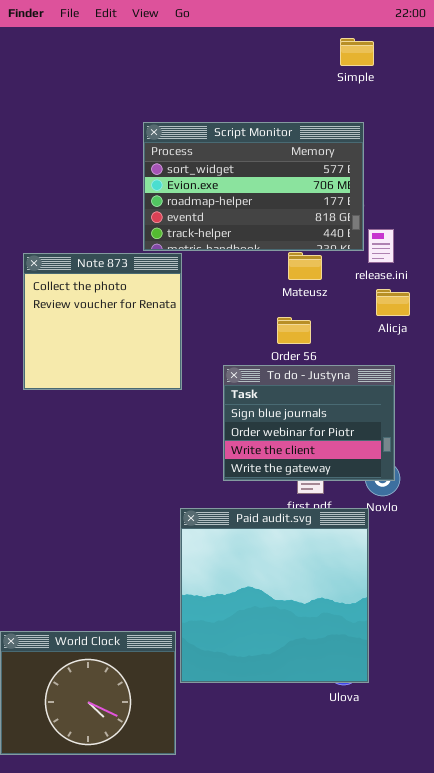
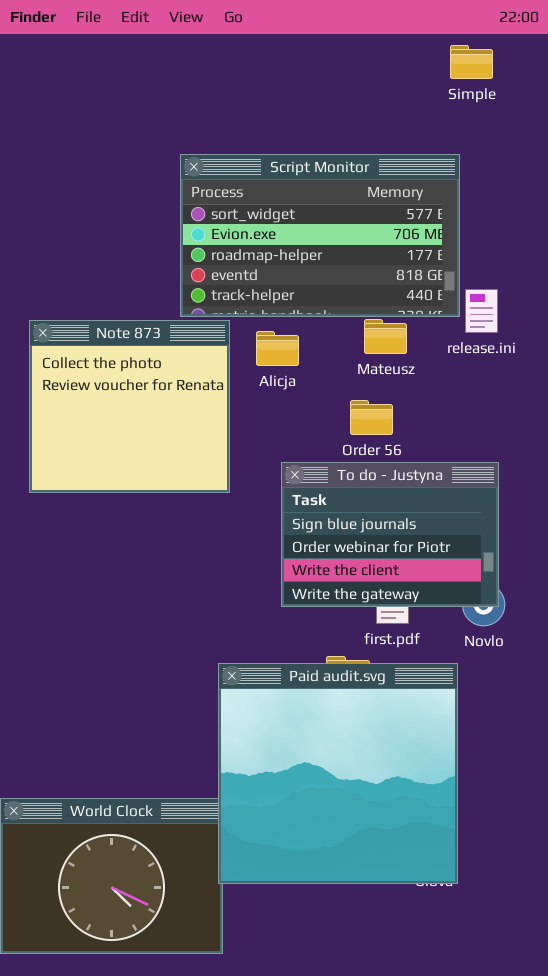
Simple: [340,38,374,66] -> [450,45,493,79], moved
Alicja: [376,289,410,316] -> [256,331,299,366], moved
Paid audit.svg: [180,508,369,683] -> [218,663,458,884], moved

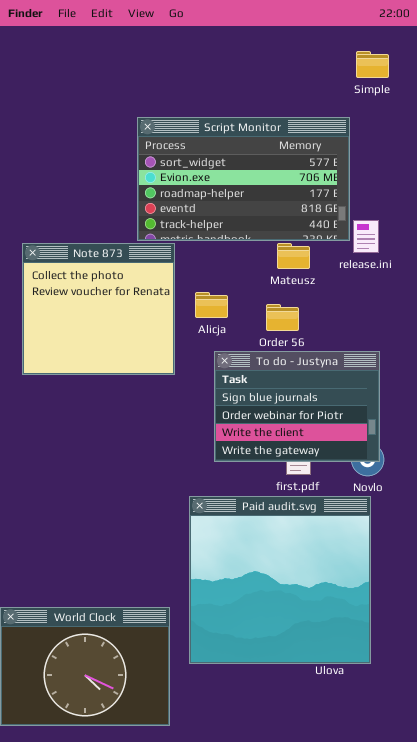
Simple: [450,45,493,79] -> [356,51,389,78], moved
Alicja: [256,331,299,366] -> [195,292,228,318], moved
Paid audit.svg: [218,663,458,884] -> [189,496,371,664], moved

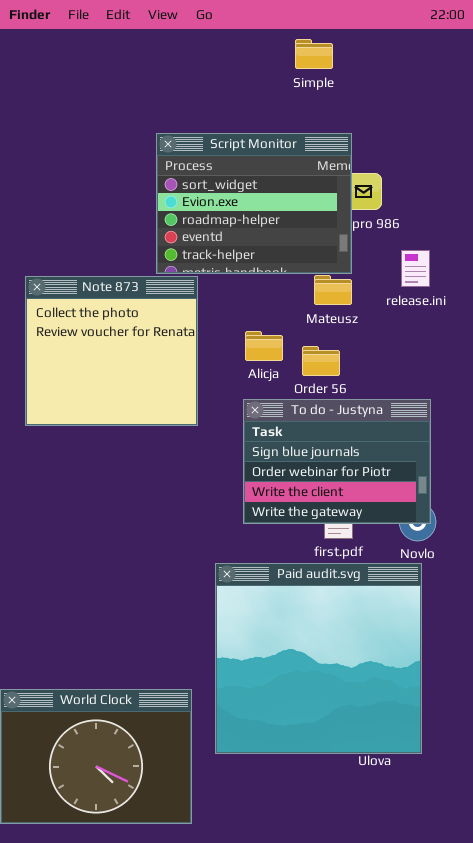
Simple: [356,51,389,78] -> [295,39,333,69], moved
Script Monitor: [137,117,350,241] -> [156,133,352,274], resized
Alicja: [195,292,228,318] -> [245,331,283,361], moved

